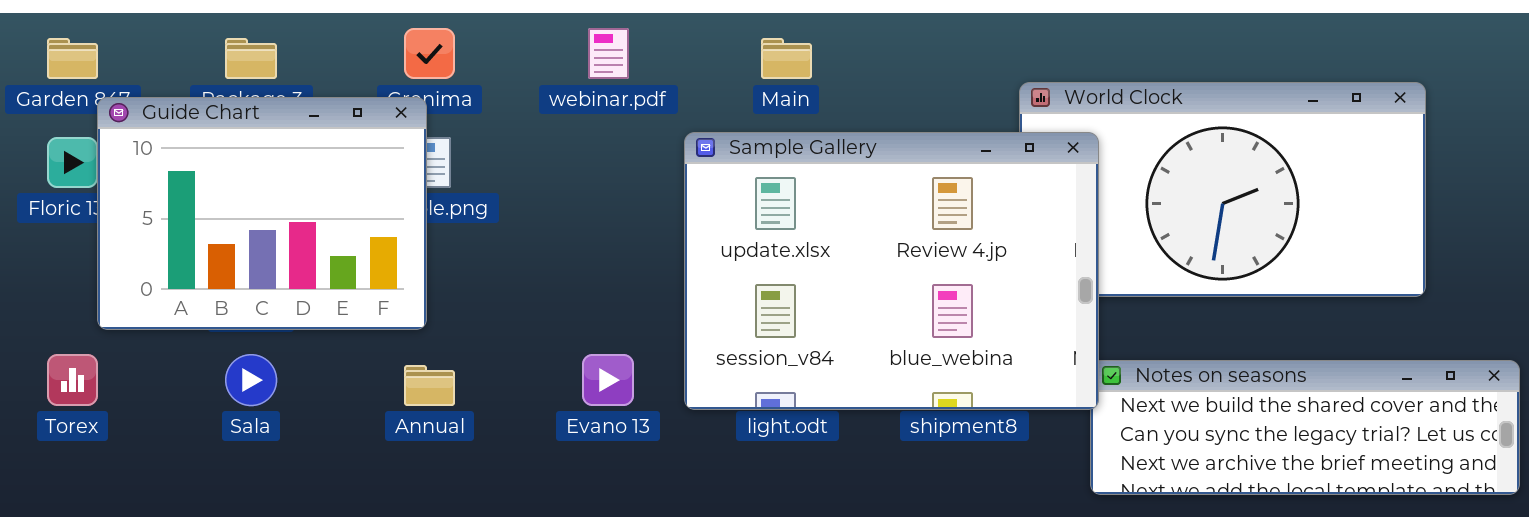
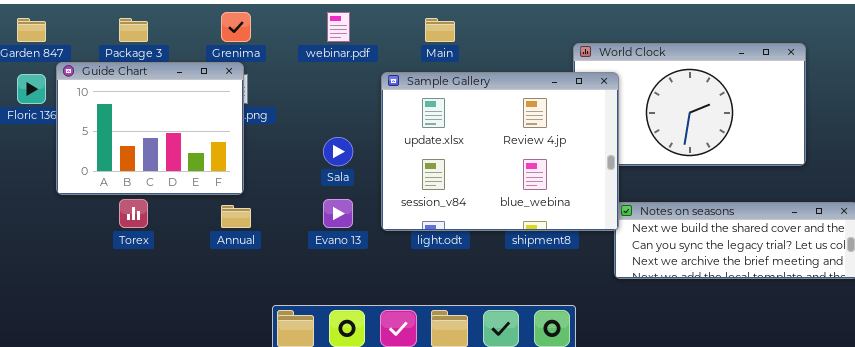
Guide Chart: [97,97,427,330] -> [56,62,244,195], moved
Torex: [47,354,98,406] -> [119,199,148,228], moved
Sala: [225,354,277,406] -> [323,137,353,166], moved

